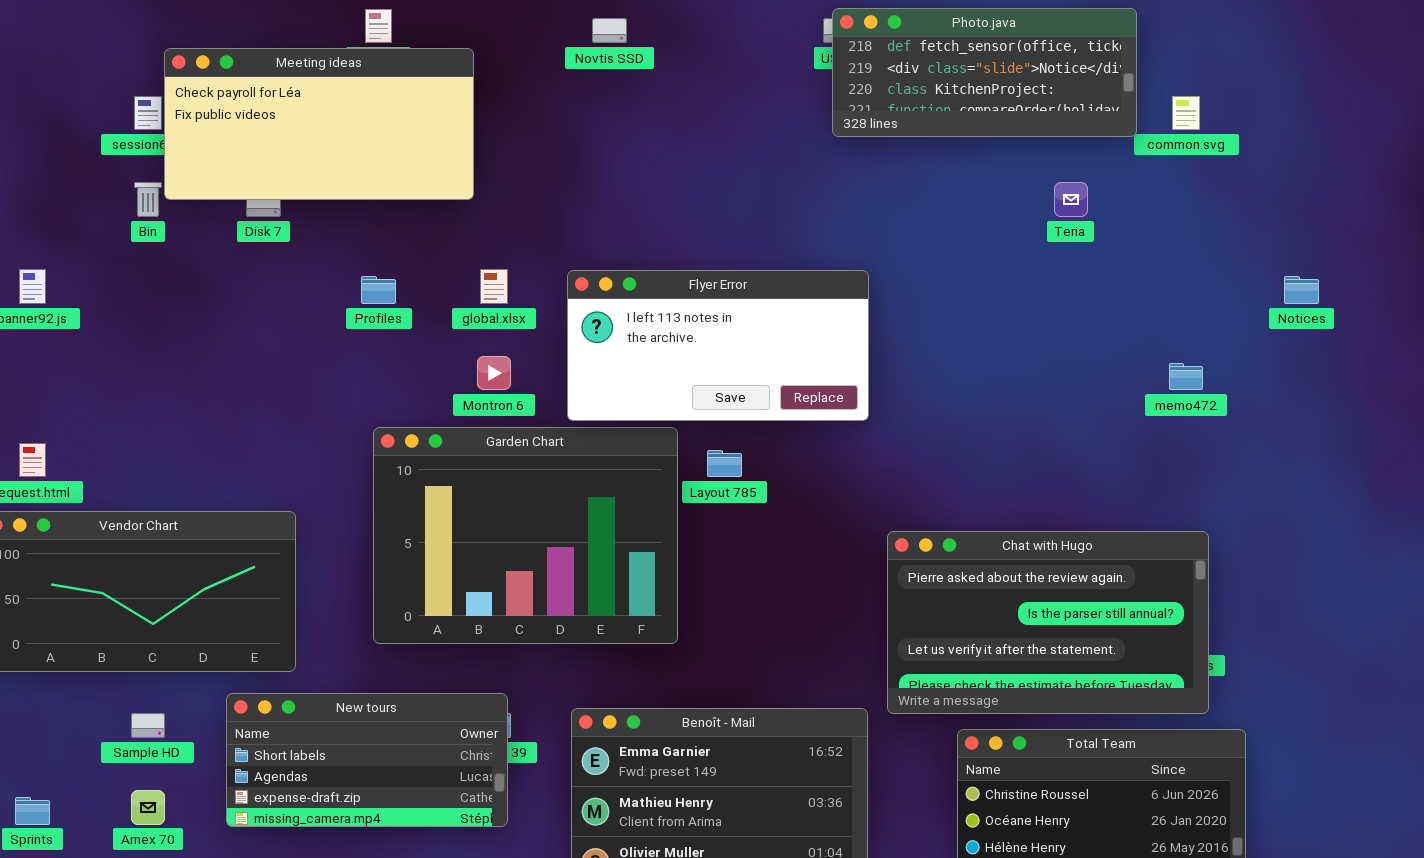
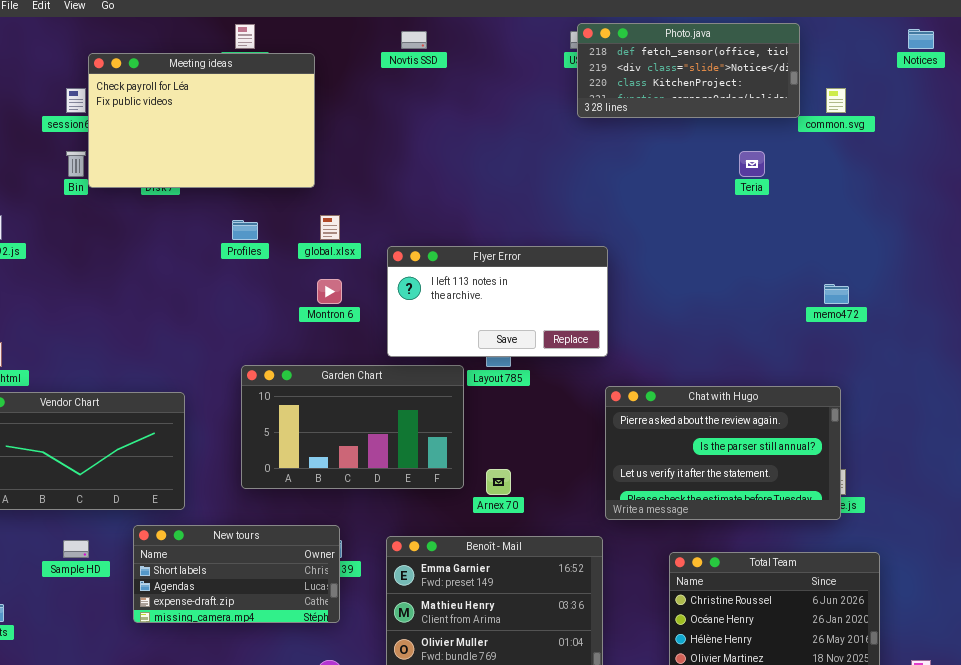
Meeting ideas: [164,48,474,200] -> [88,53,315,188], resized
Flyer Error: [567,270,869,421] -> [387,246,608,357], moved
Notices: [1284,276,1319,304] -> [908,29,934,49], moved
Garden Chart: [373,427,678,644] -> [241,365,464,489], resized
Chat with Hugo: [887,531,1209,714] -> [605,386,841,520], moved
Arnex 70: [131,790,165,825] -> [486,469,511,495], moved

